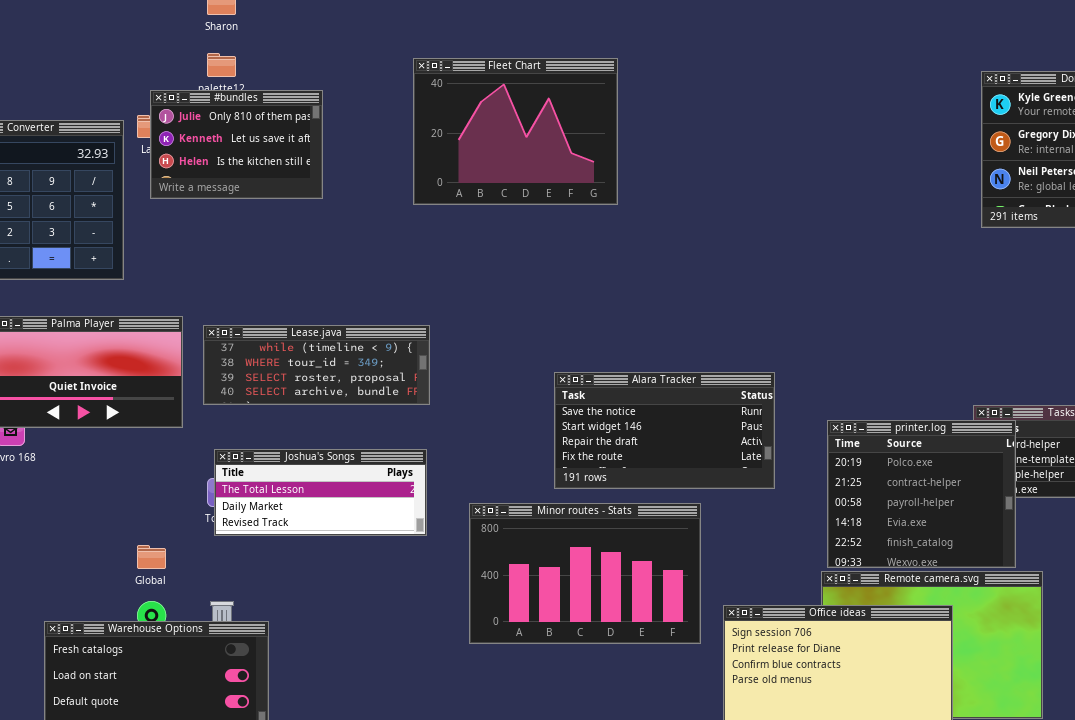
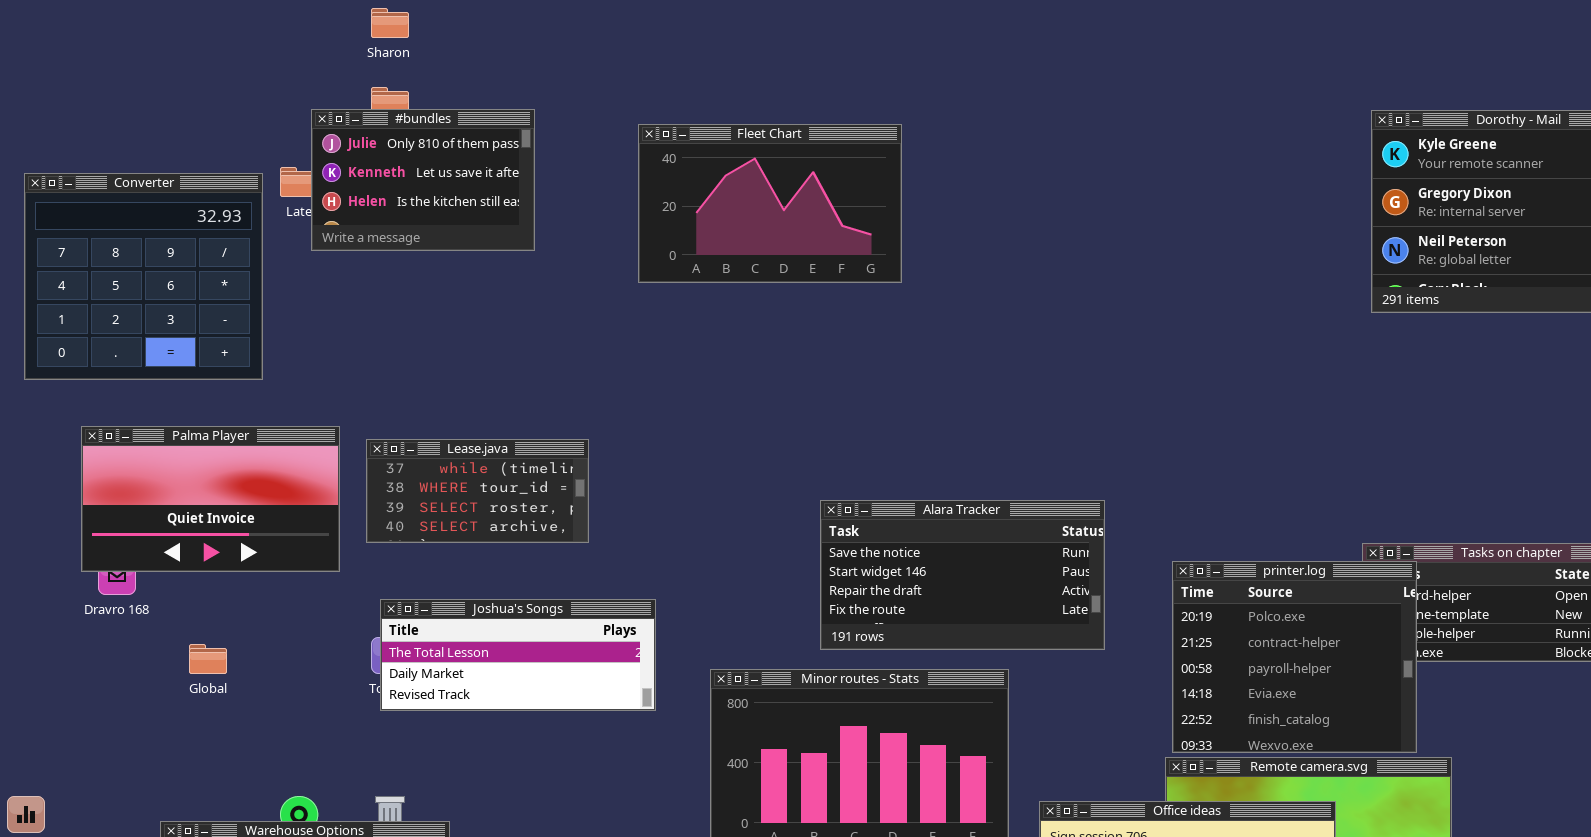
Fleet Chart: [413,58,618,205] -> [638,124,902,283], resized
#bundles: [150,90,323,199] -> [311,109,535,251], moved
Lease.java: [203,325,430,405] -> [366,439,589,543], resized
Global: [137,545,166,569] -> [189,644,227,674], moved

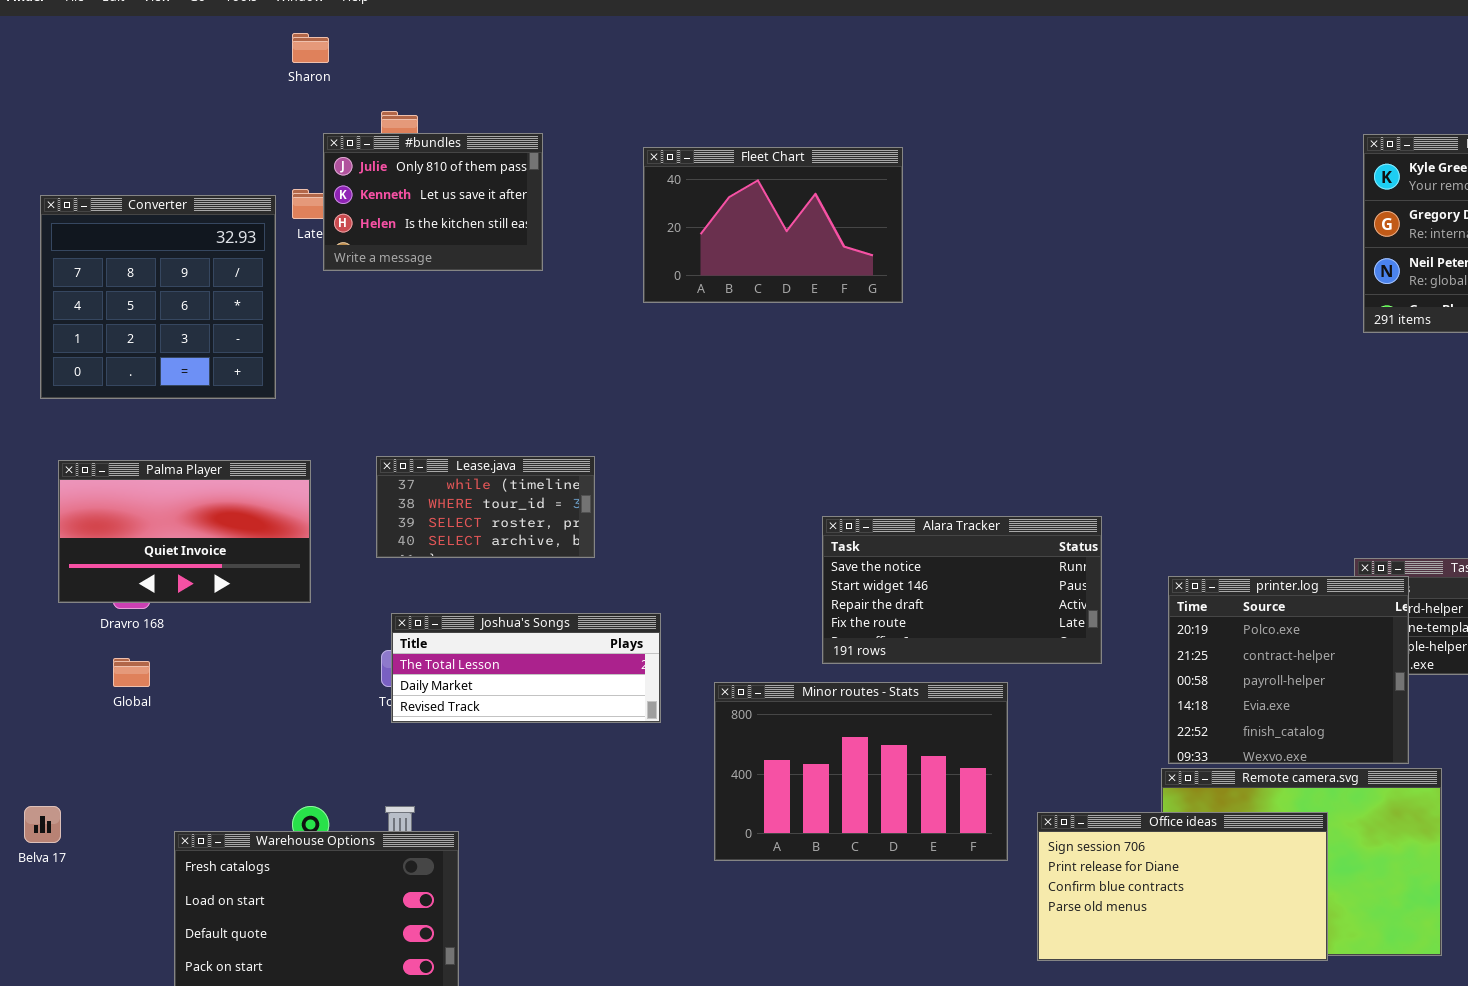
Sharon: [371,8,409,38] -> [292,33,329,63], moved
Palma Player: [81,426,340,572] -> [58,460,311,603], moved
Global: [189,644,227,674] -> [113,658,150,687], moved

